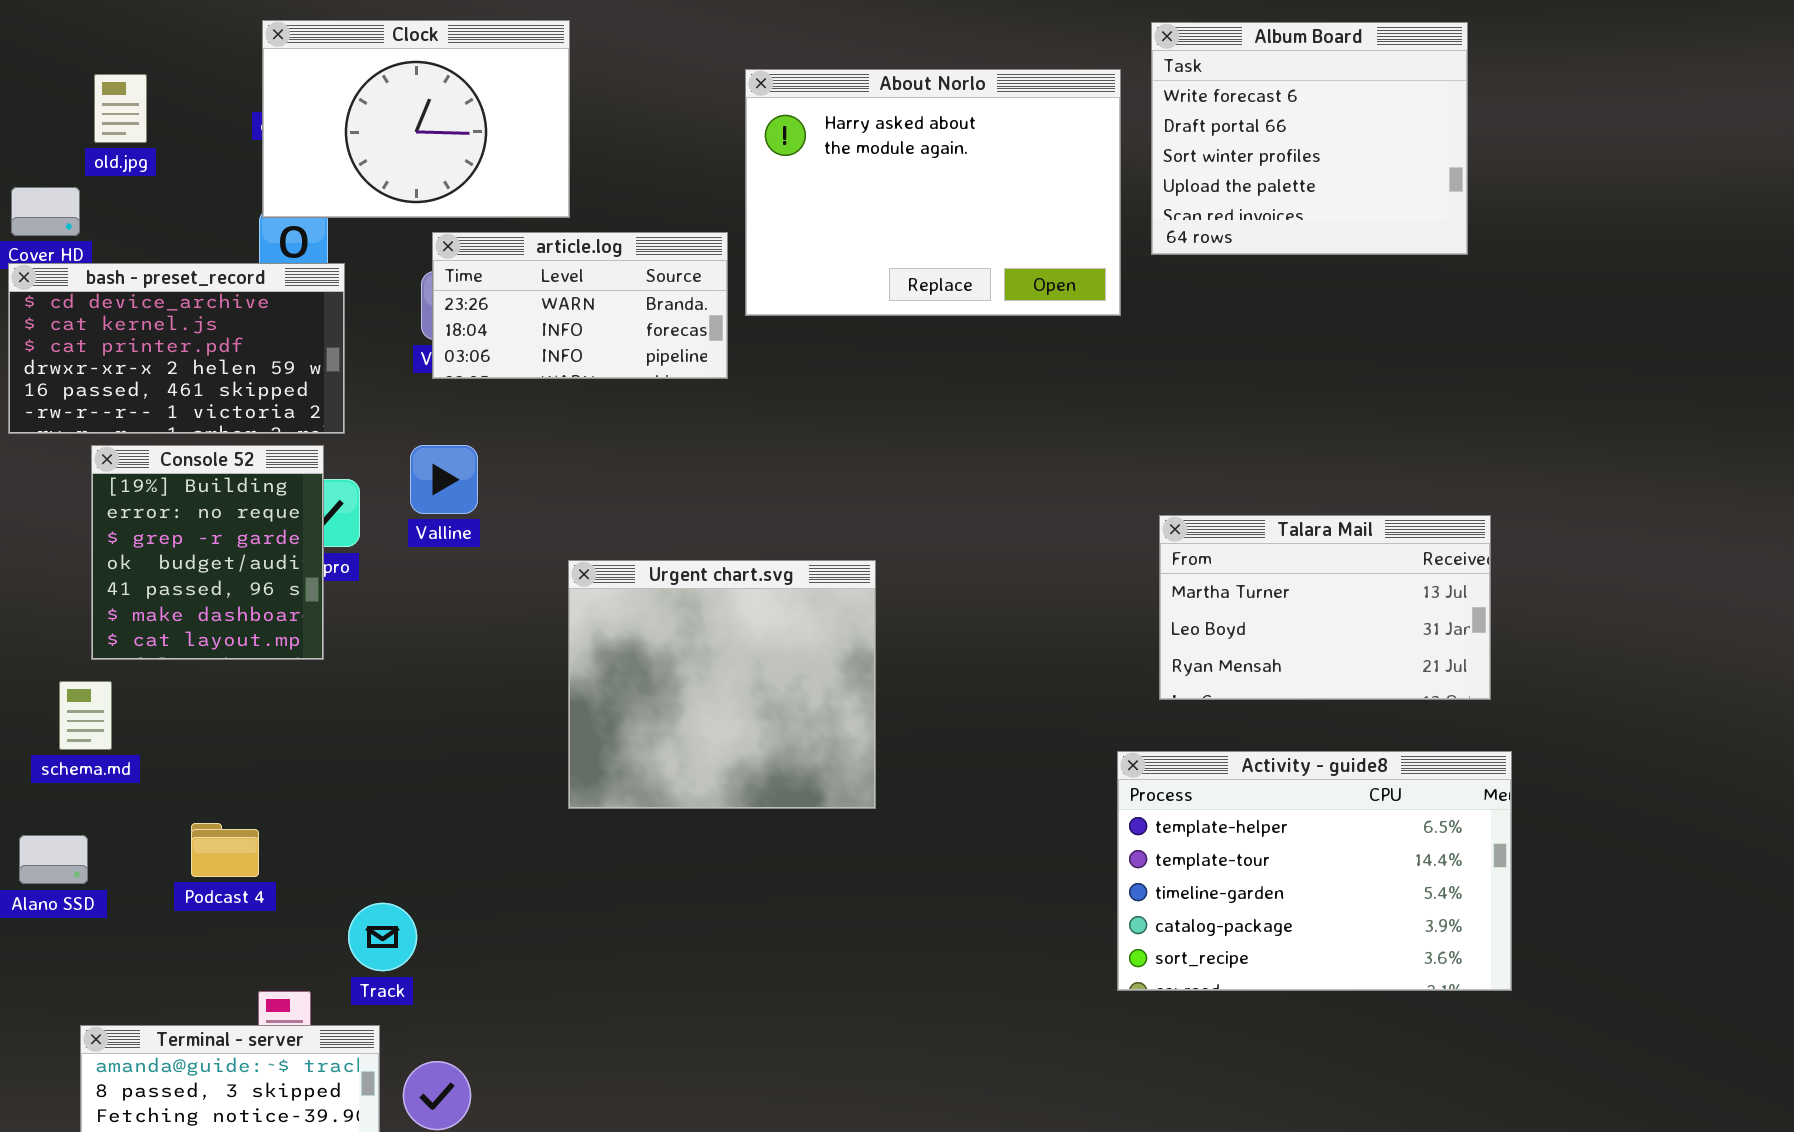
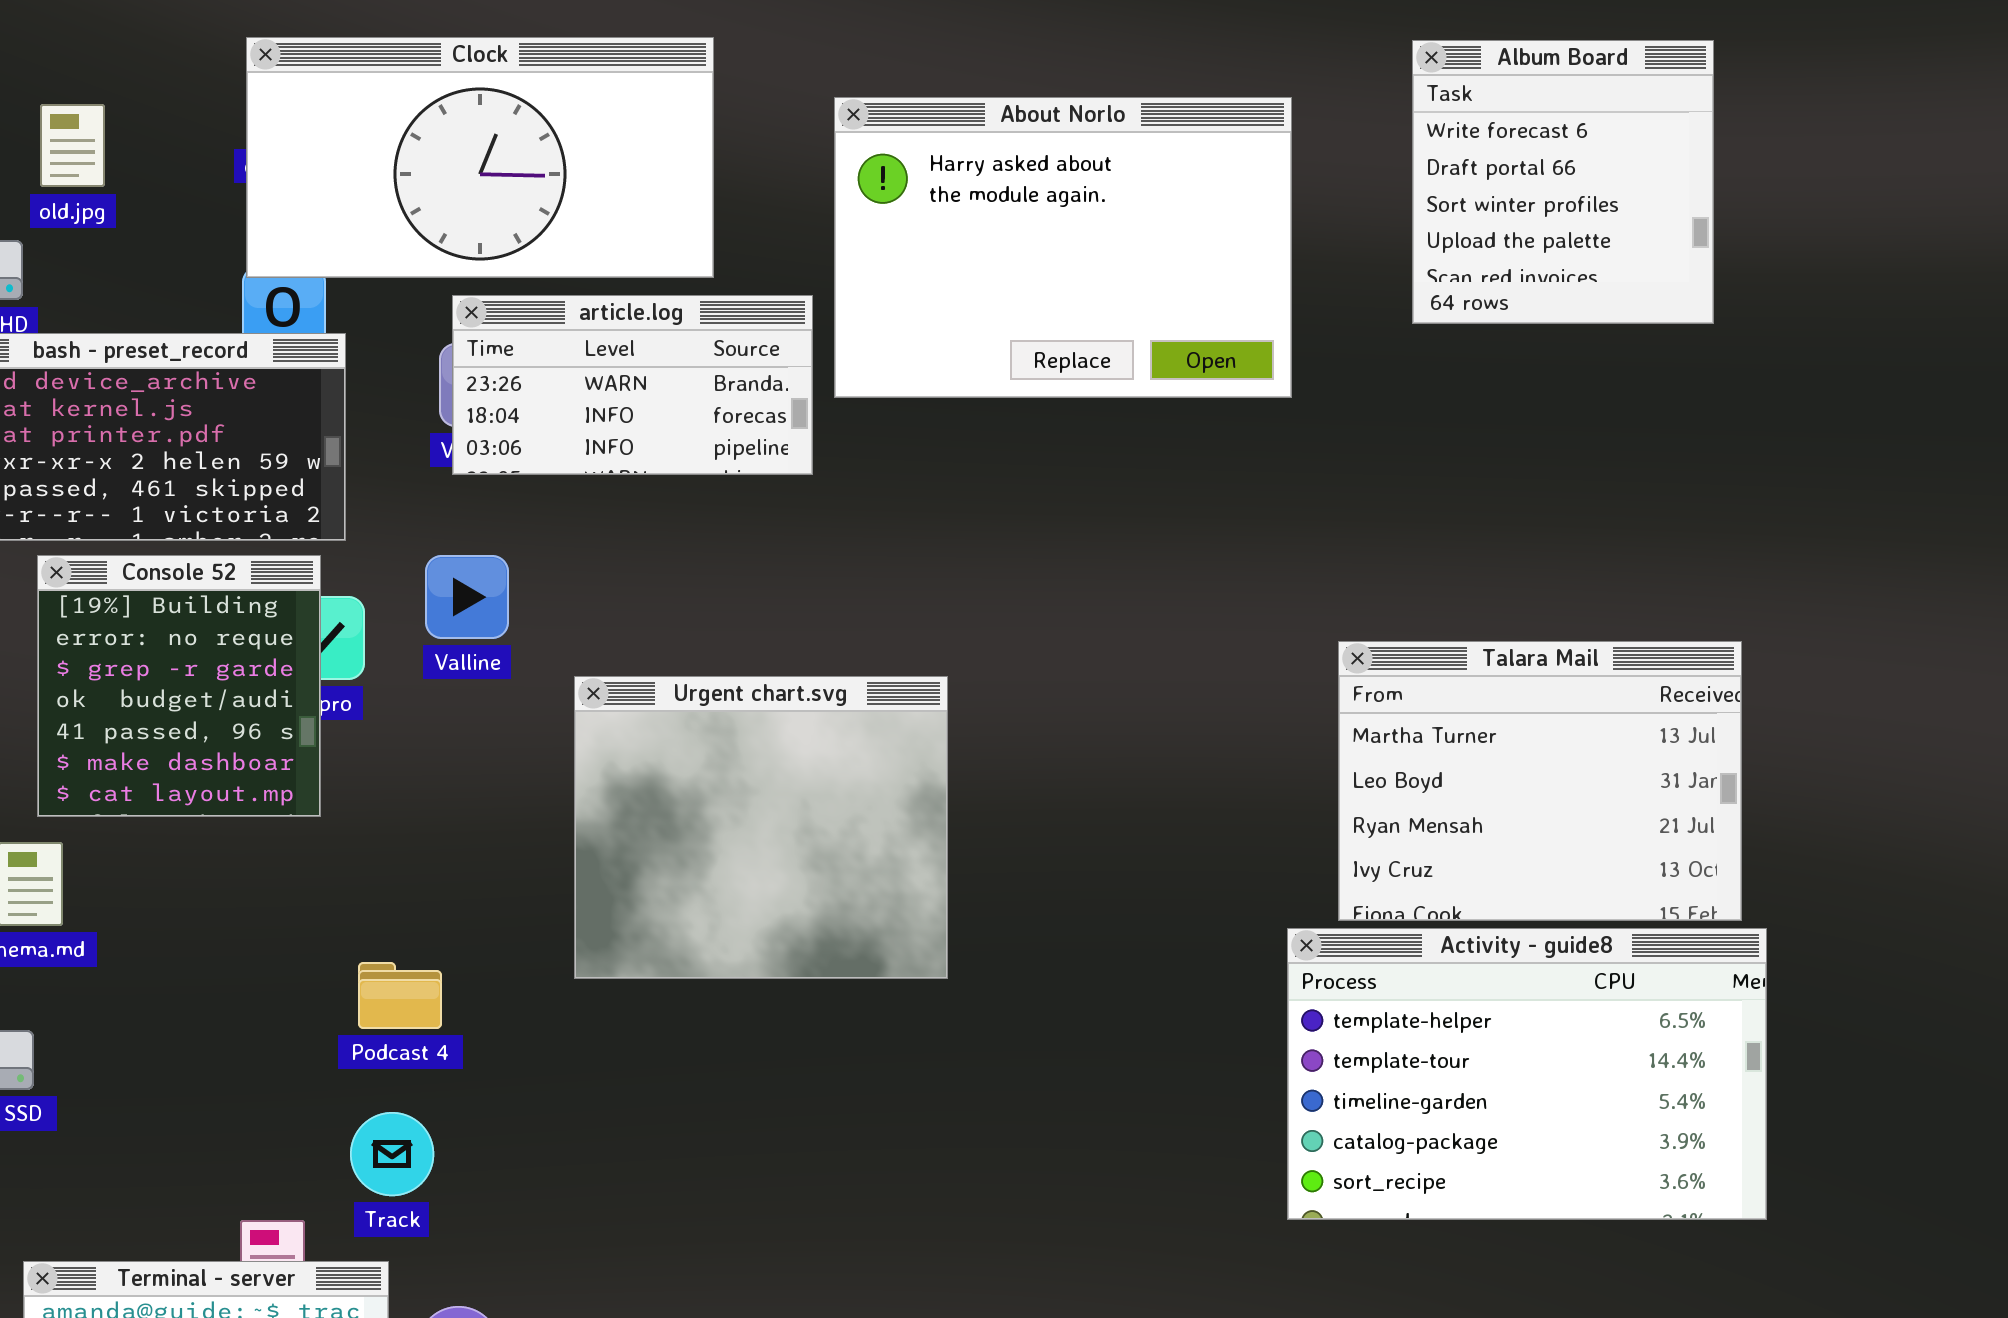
Clock: [262,20,570,218] -> [246,37,714,278], resized
Album Board: [1151,22,1468,255] -> [1412,40,1714,324], resized
Talara Mail: [1159,515,1491,700] -> [1338,641,1742,921], resized
Urgent chart.svg: [568,560,876,809] -> [574,676,948,979], moved
Podcast 4: [191,823,259,877] -> [358,962,442,1029], moved

